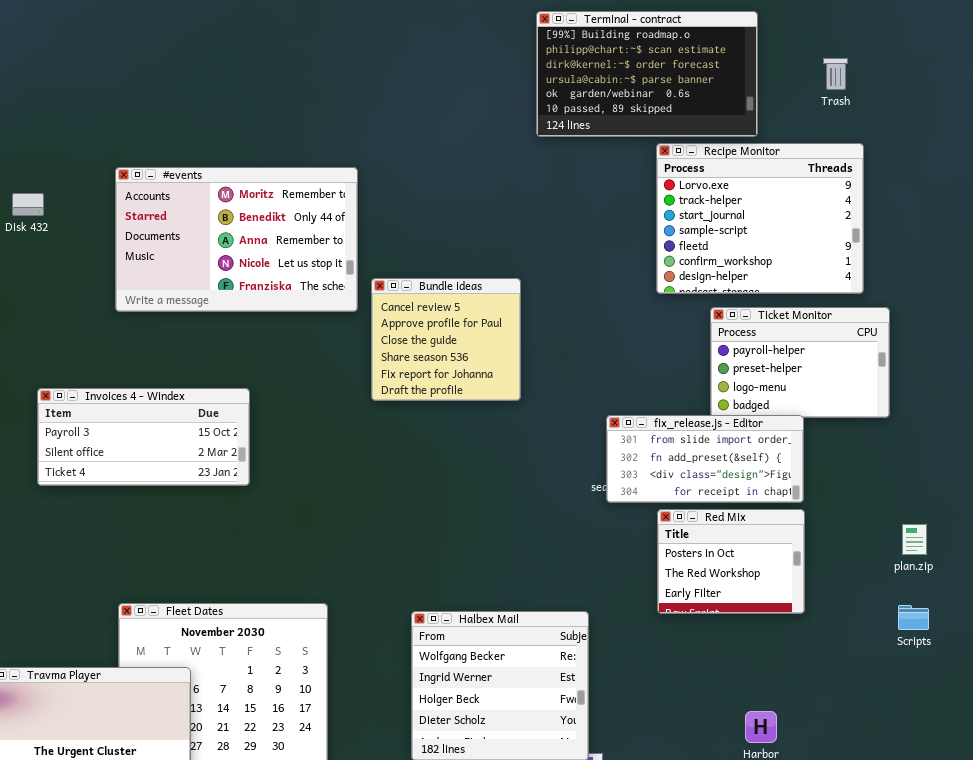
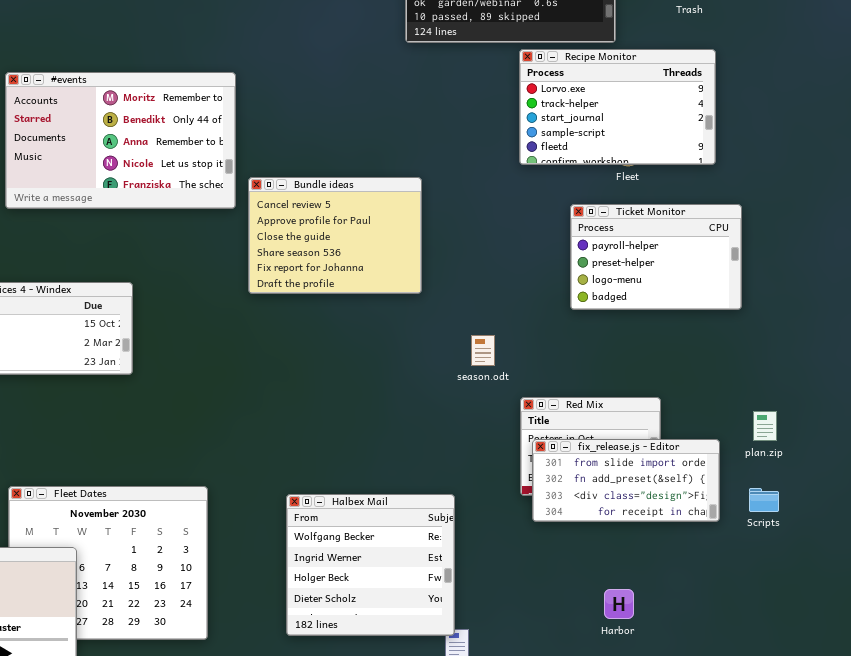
Recipe Monitor: [656,143,864,294] -> [519,49,716,165], resized
Bundle ideas: [371,278,521,401] -> [248,177,422,294], resized
fix_release.js - Editor: [606,415,804,503] -> [532,439,720,522], moved

